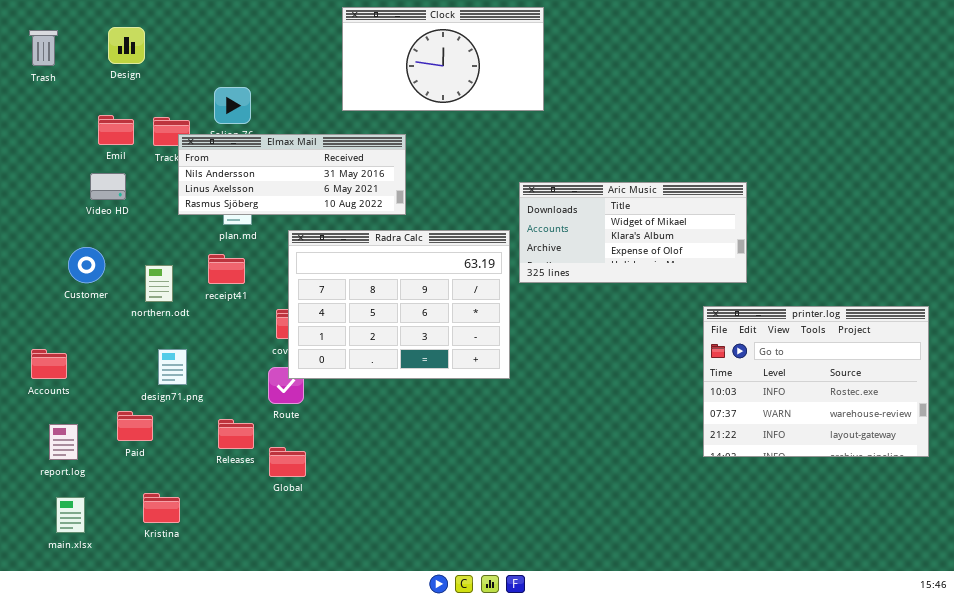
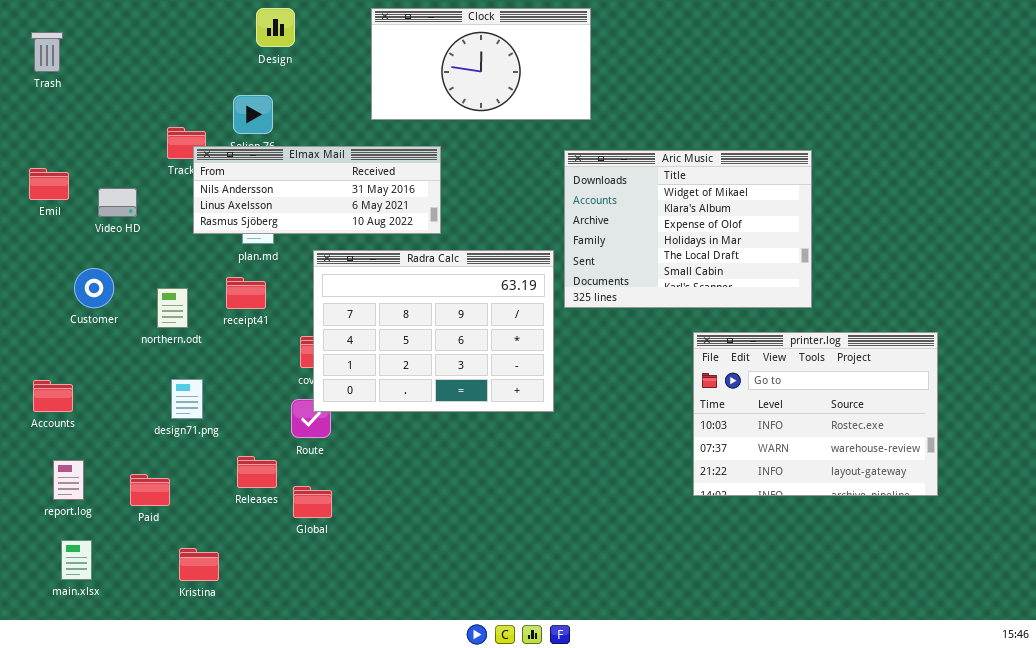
Design: [108,27,145,64] -> [256,8,295,47], moved
Emil: [98,115,134,145] -> [29,168,69,200], moved
Aric Music: [519,182,747,283] -> [564,150,812,308], resized
printer.log: [703,306,929,457] -> [693,332,938,496], moved
Paid: [117,411,153,441] -> [130,474,170,506], moved
Kristina: [143,493,180,523] -> [179,548,219,581], moved

